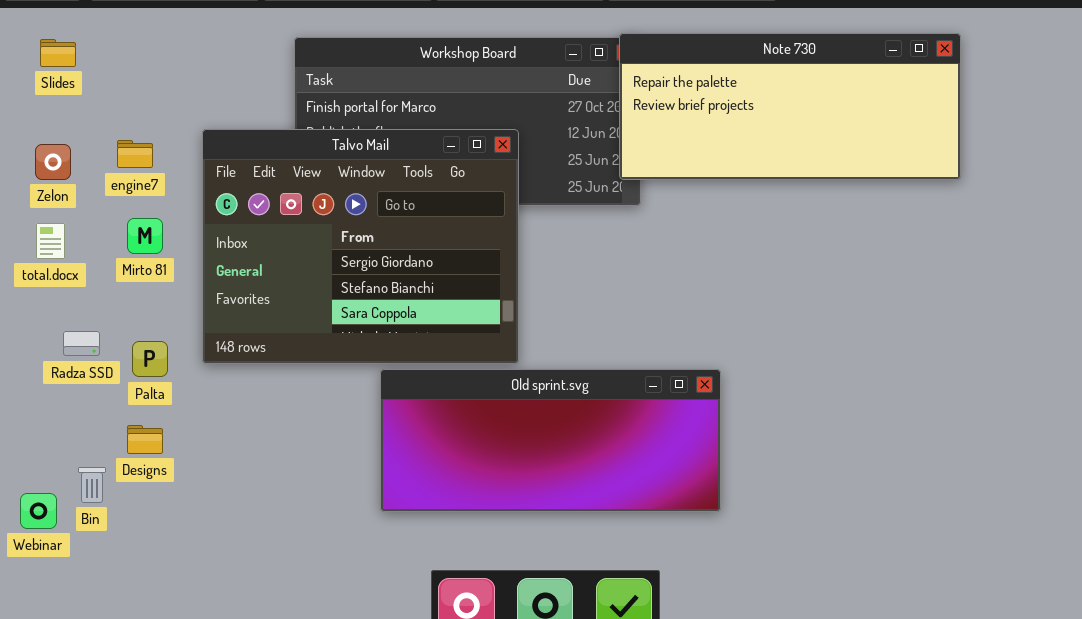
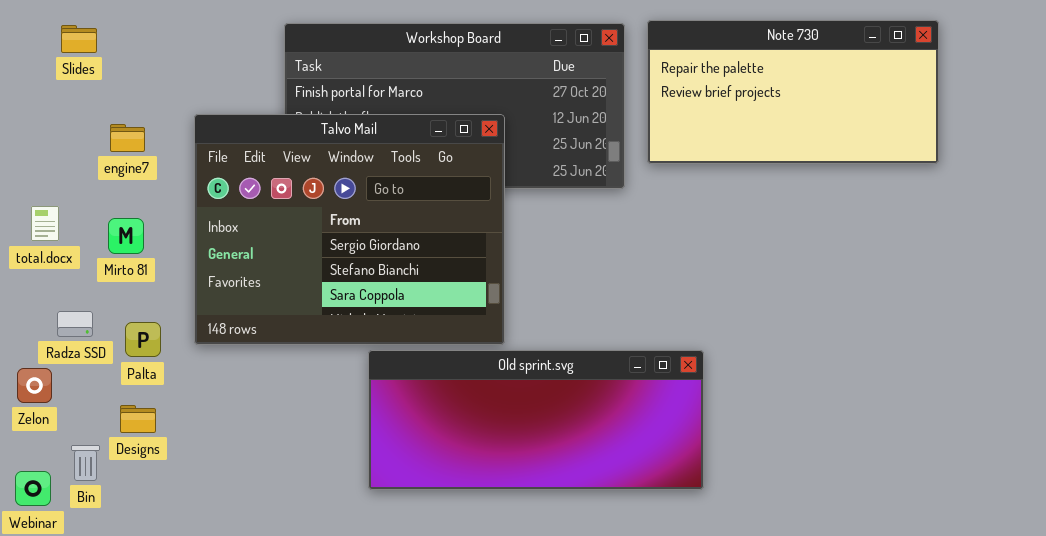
Note 730: [619,33,961,180] -> [647,20,939,164], resized
Slides: [40,39,76,67] -> [61,25,97,53], moved
Zelon: [35,144,71,180] -> [17,368,52,403], moved
Mirto 81: [127,218,163,254] -> [108,218,144,254], moved

